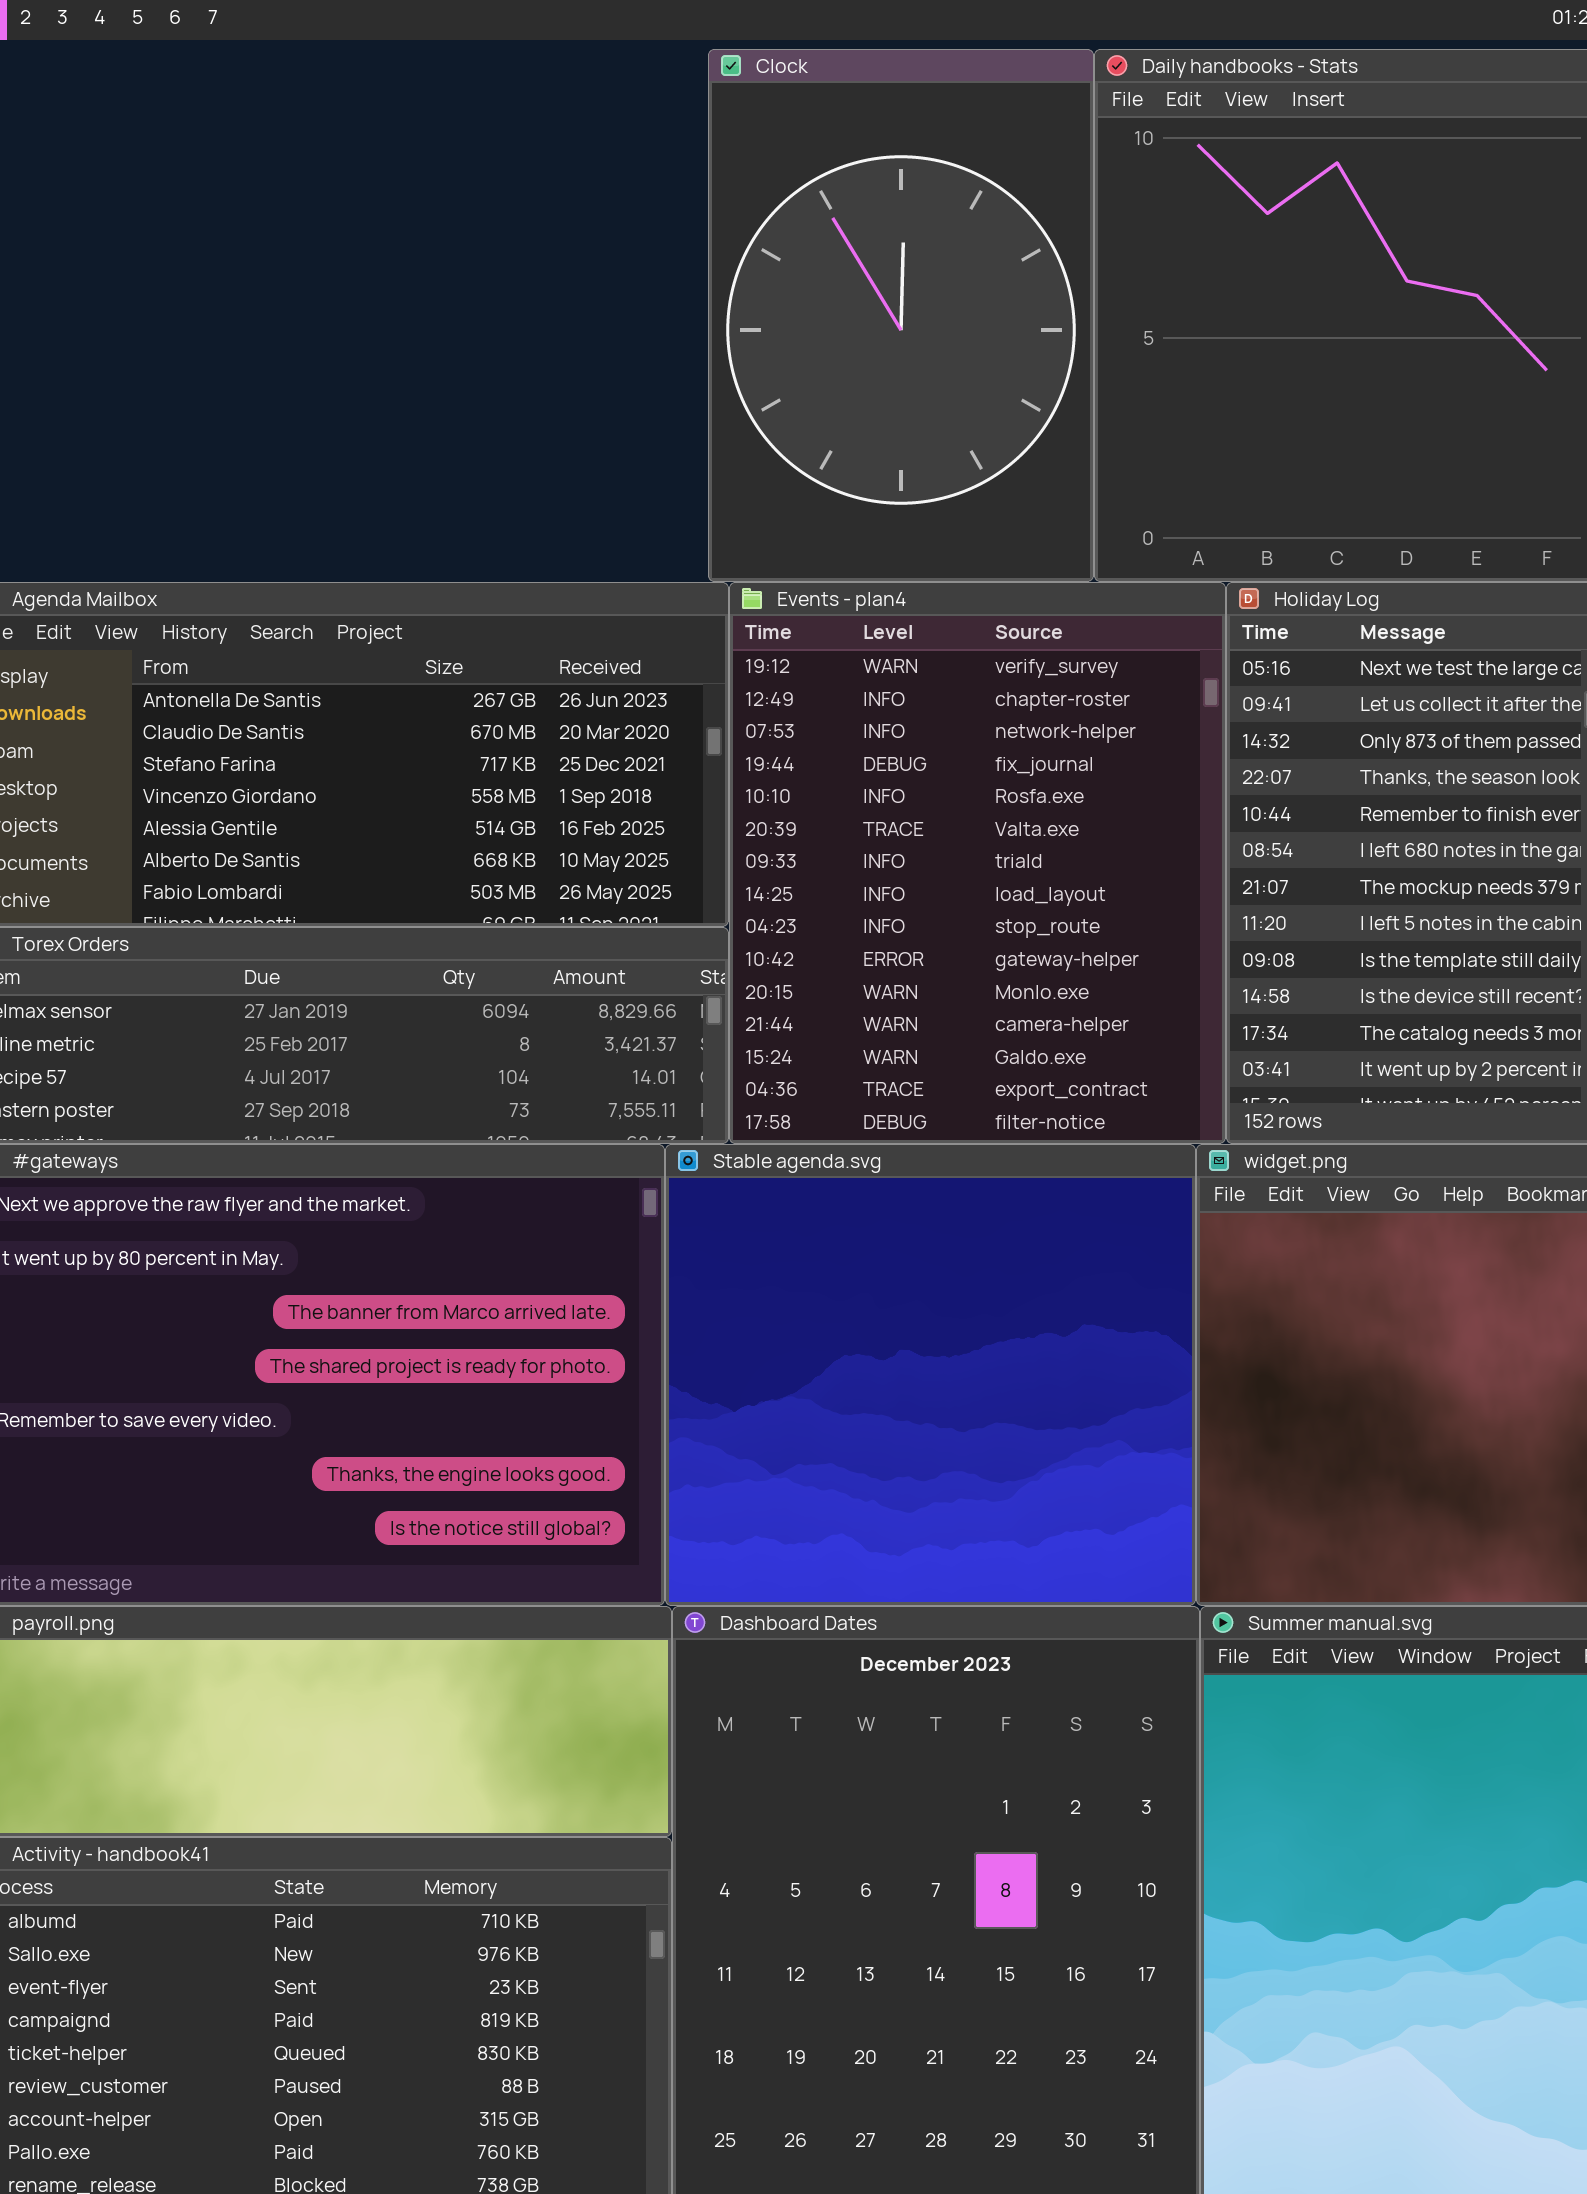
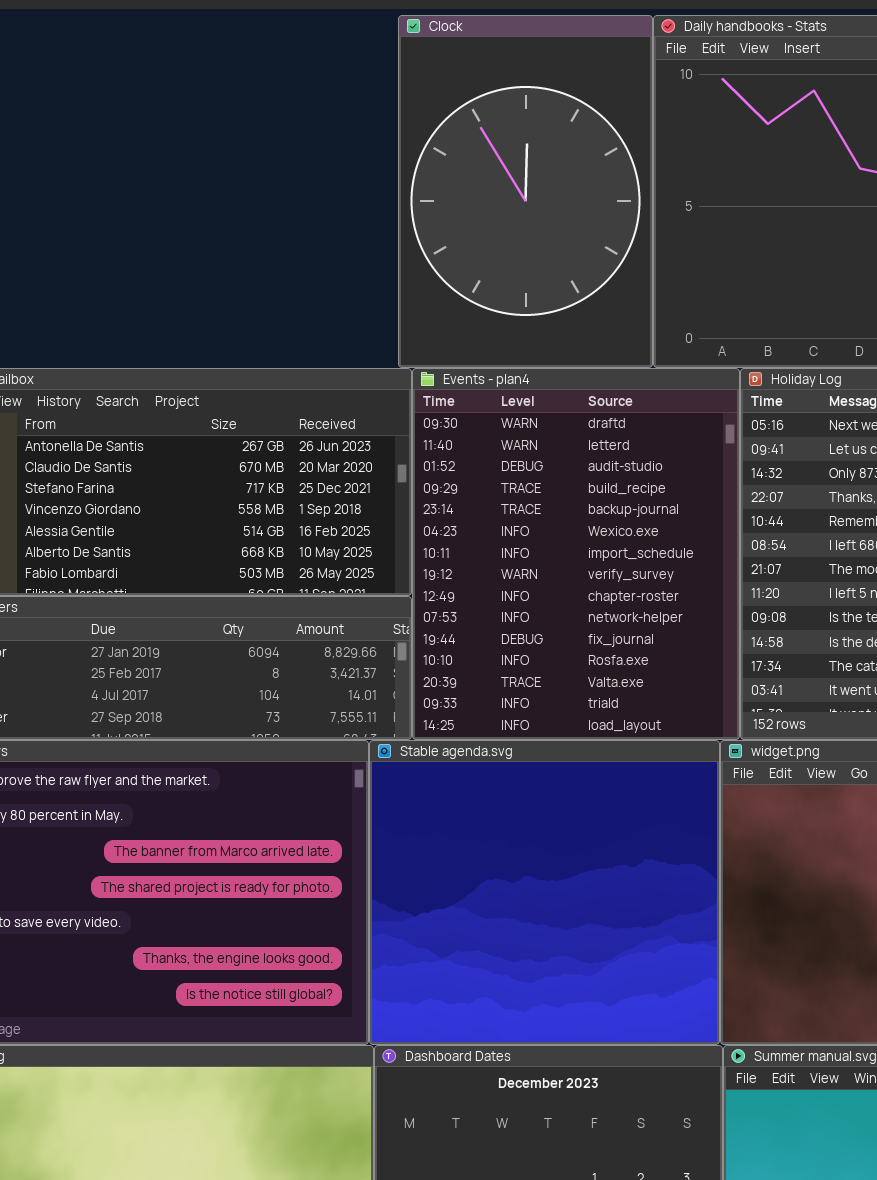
Events - plan4: [729,582,1226,1144] -> [412,368,740,740], scrolled up 7 rows

